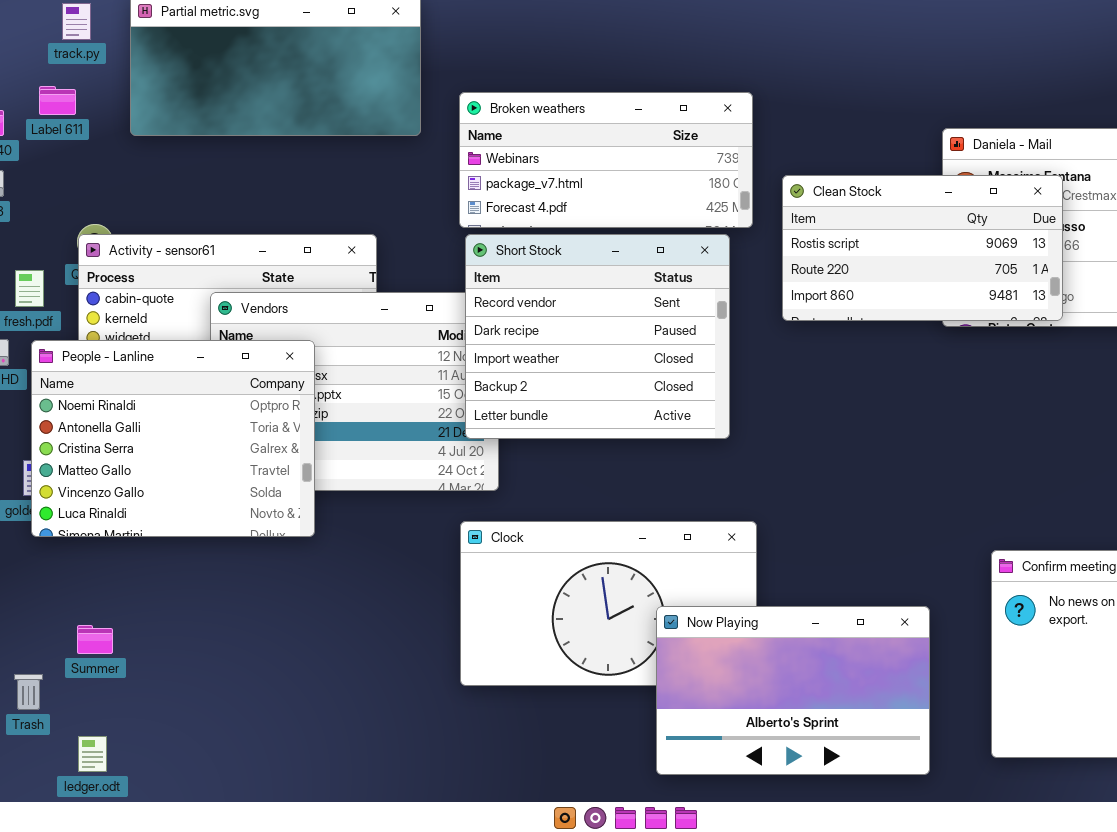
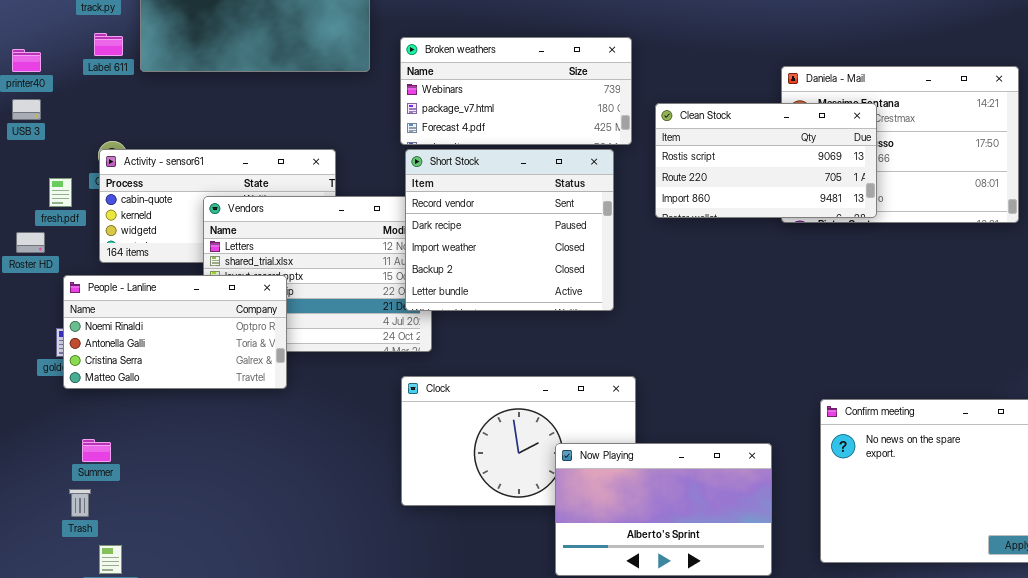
Label 611: [39,86,76,115] -> [94,33,123,56], moved
People - Lanline: [31,340,315,537] -> [63,275,287,389], resized
Summer: [77,625,113,654] -> [82,439,111,462], moved
Trash: [14,674,43,710] -> [69,489,91,517], moved

